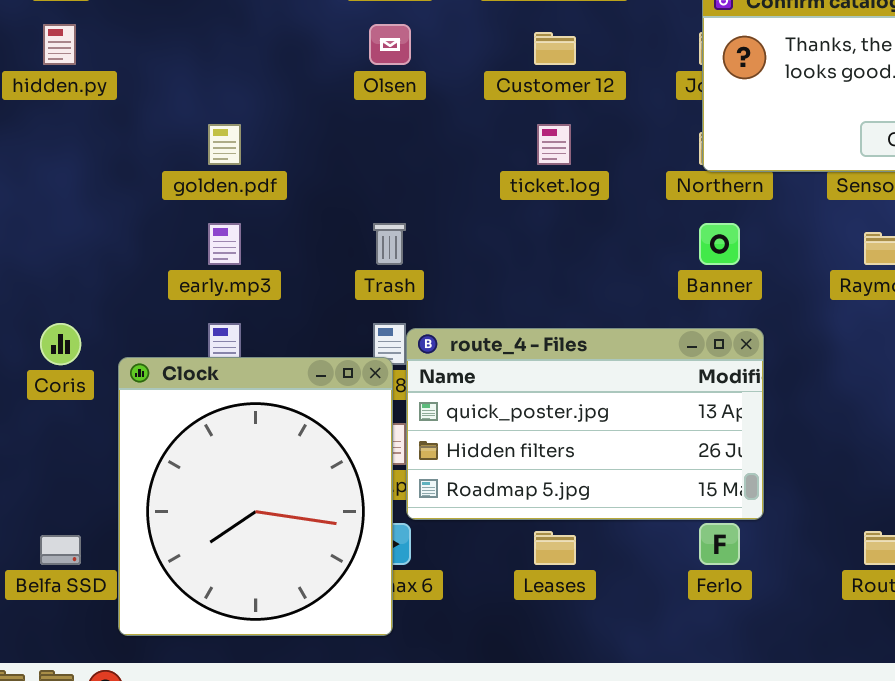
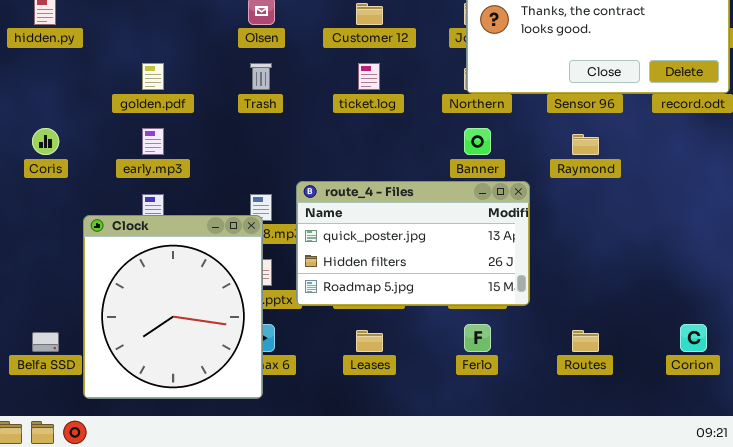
Trash: [373,223,406,265] -> [250,63,272,90], moved
Coris: [40,323,81,365] -> [32,128,59,155], moved
route_4 - Files: [406,328,764,520] -> [296,181,530,306], moved

